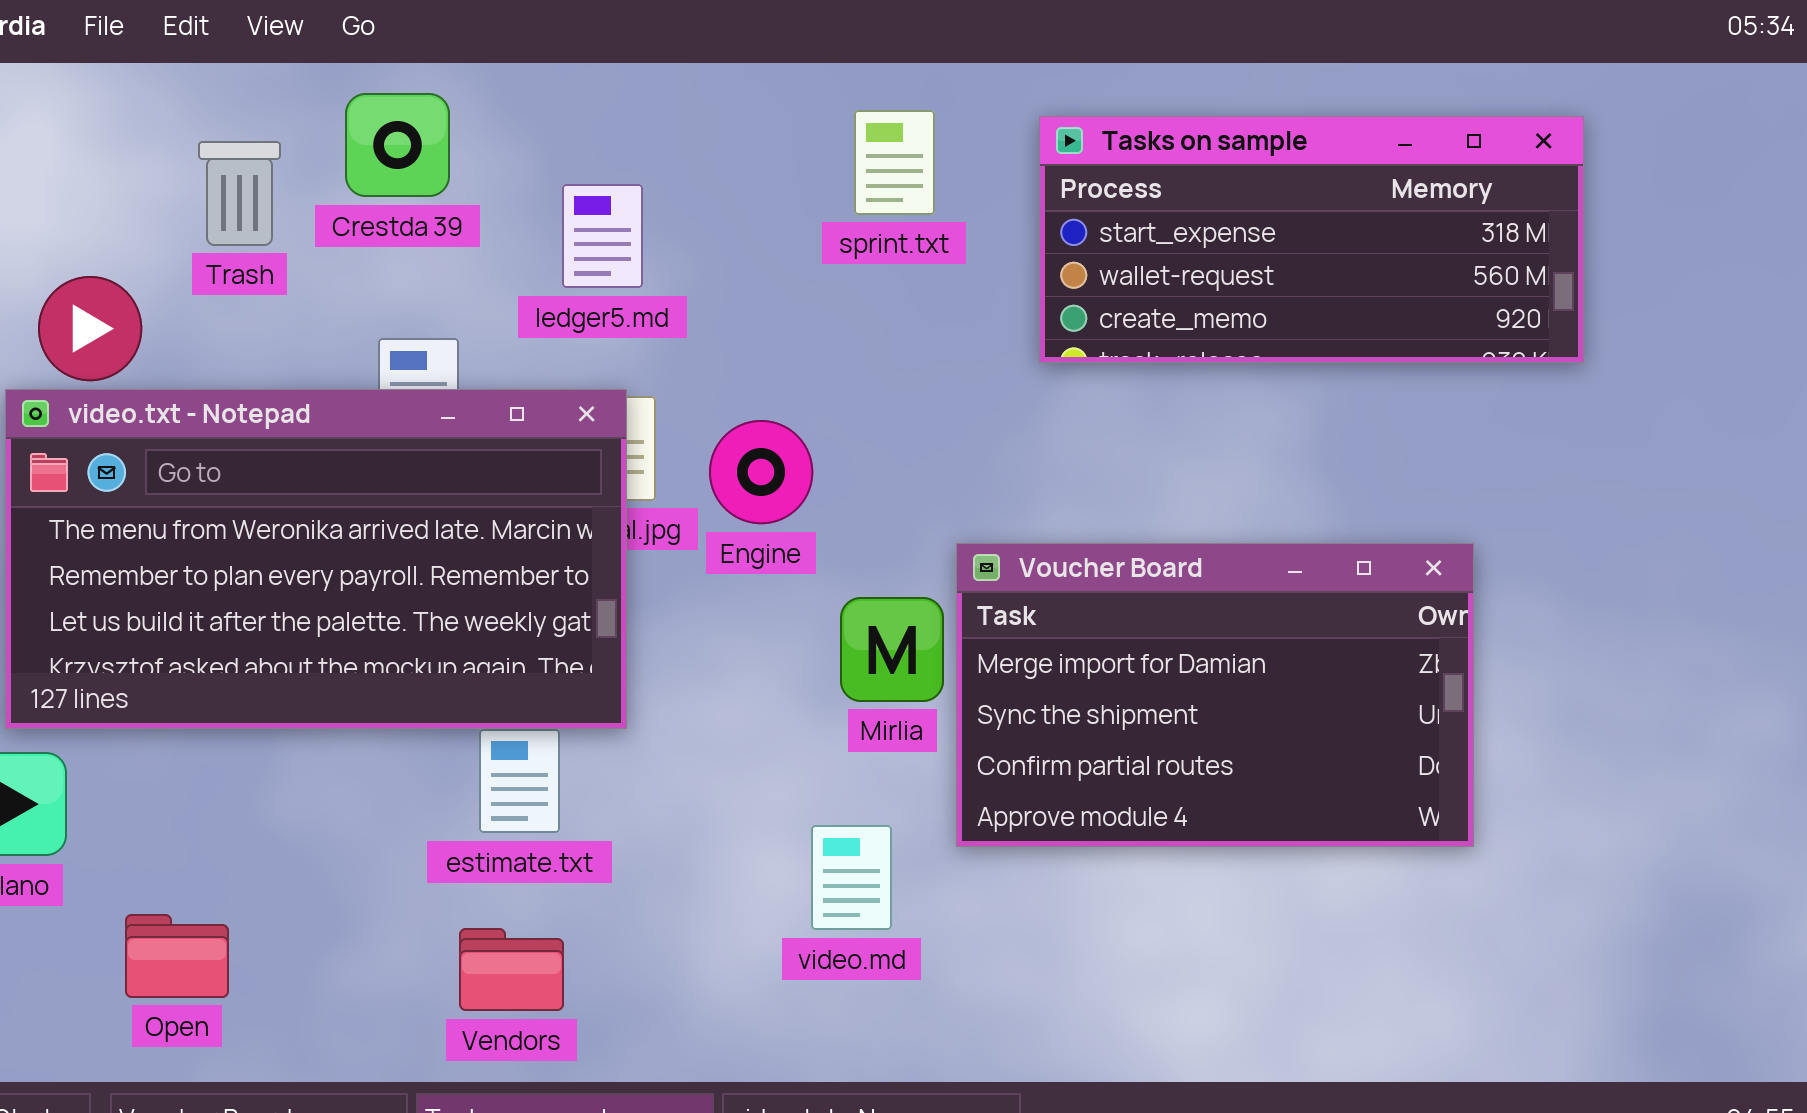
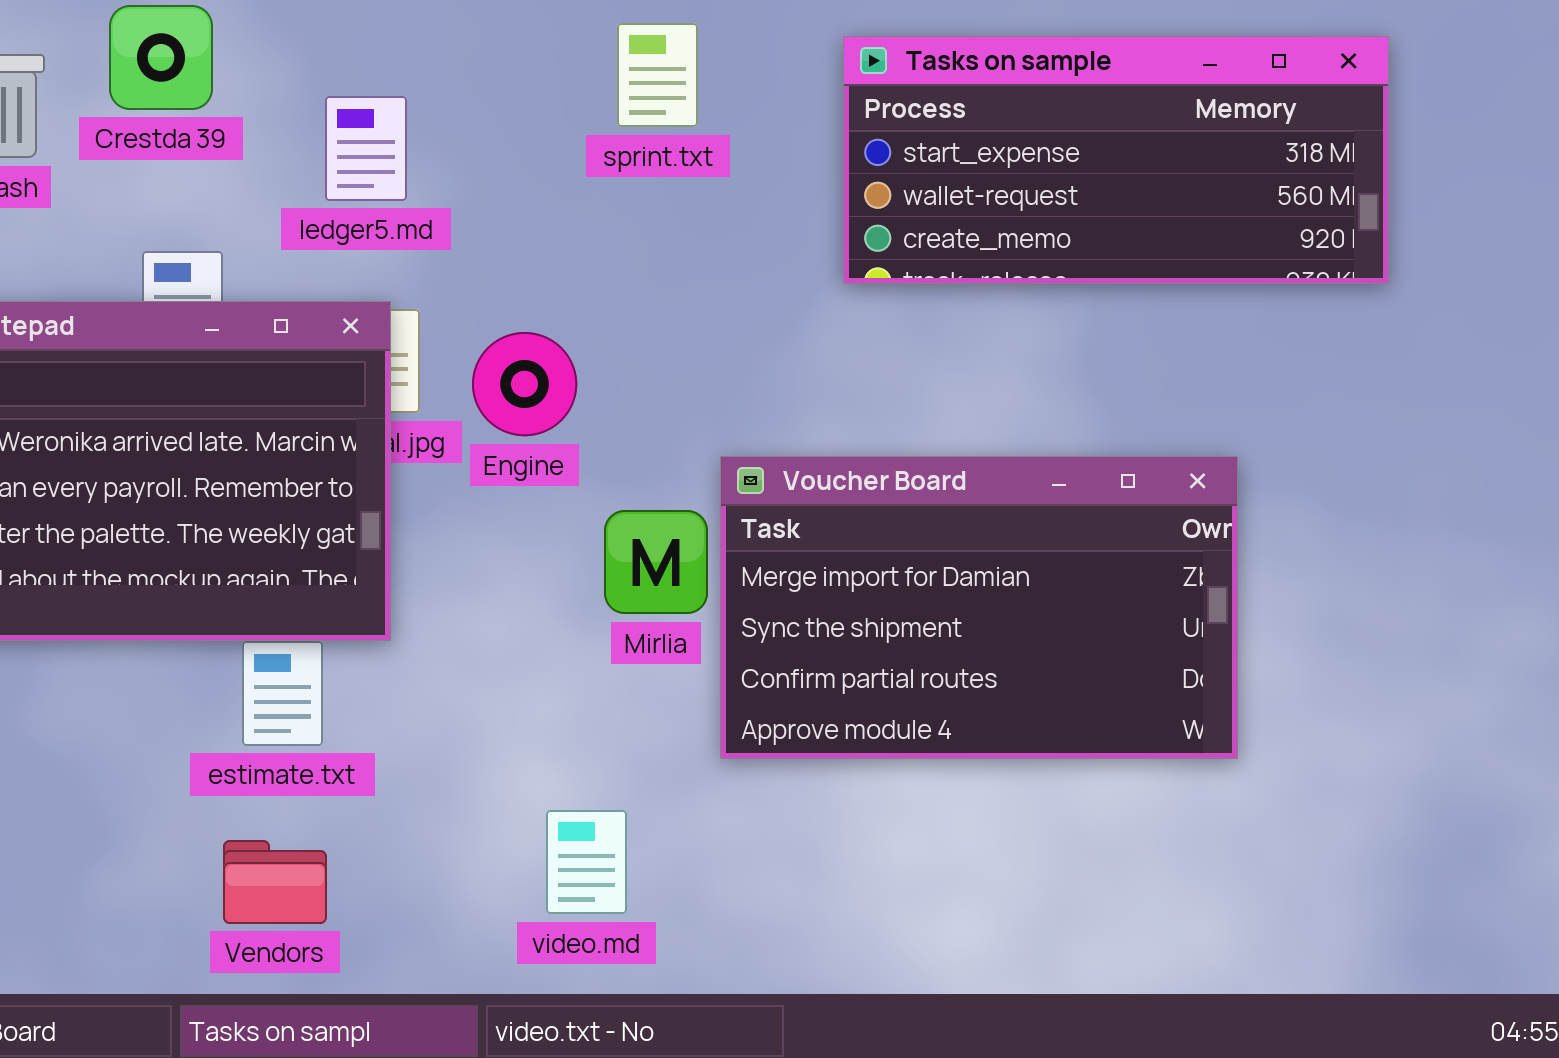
Tasks on sample: [1039,116,1584,363] -> [843,36,1389,284], moved
video.md: [811,825,892,930] -> [546,810,627,914], moved

